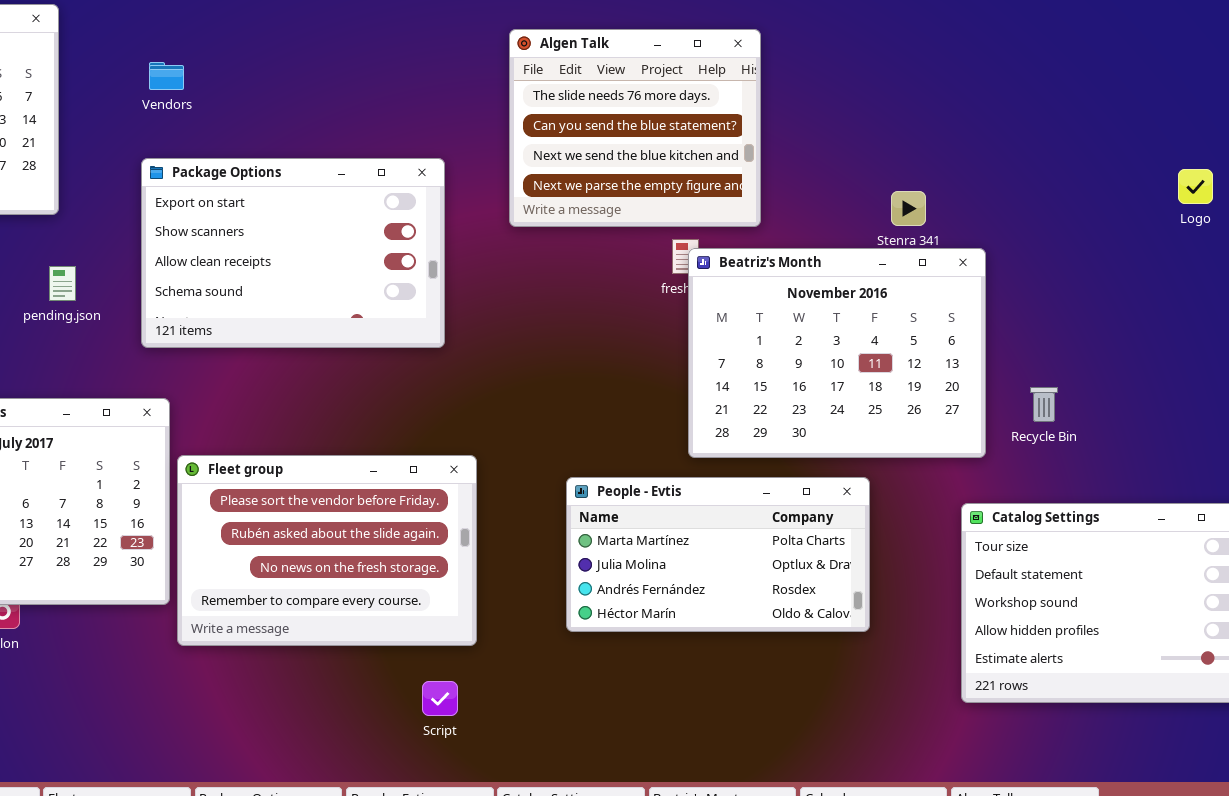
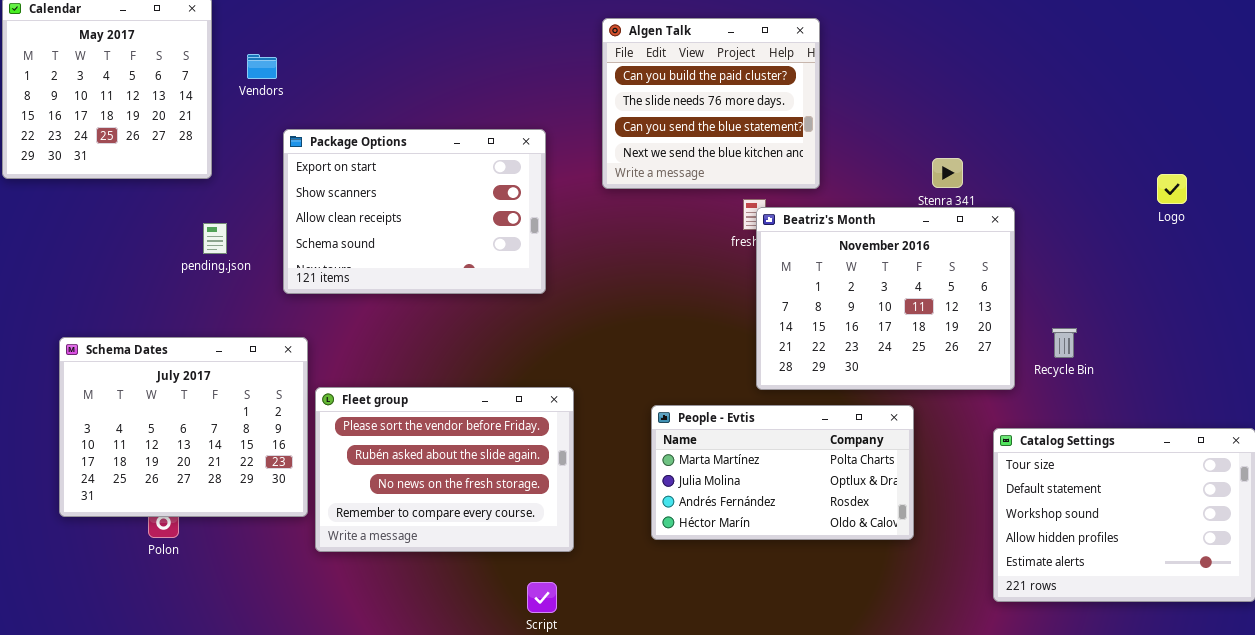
Algen Talk: [509,29,761,227] -> [602,18,820,189], scrolled up 1 row
Vendors: [149,62,184,90] -> [247,54,277,79], moved
Logo: [1178,169,1213,204] -> [1157,174,1187,204], moved

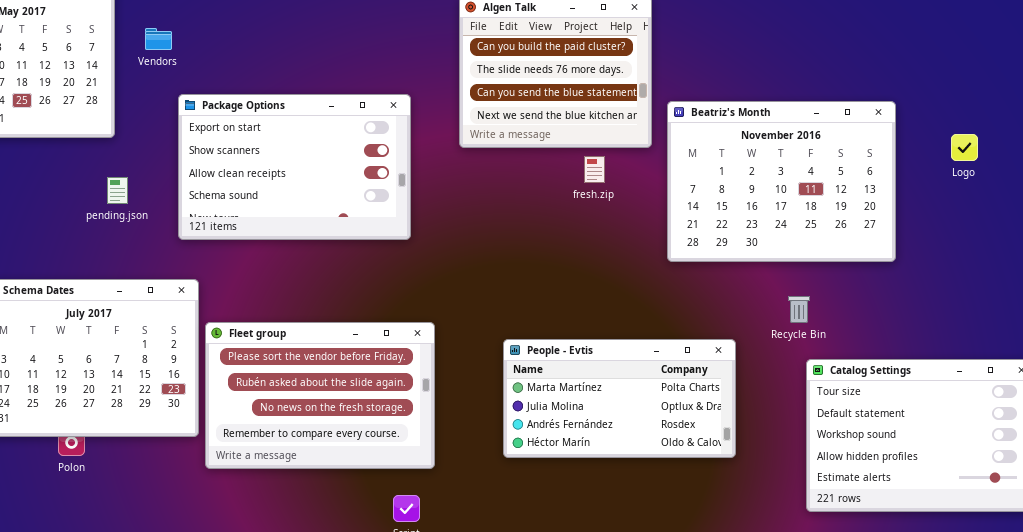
Beatriz's Month: [756,207,1015,390] -> [667,101,896,262], moved
Recycle Bin: [1052,328,1077,358] -> [788,296,810,323], moved

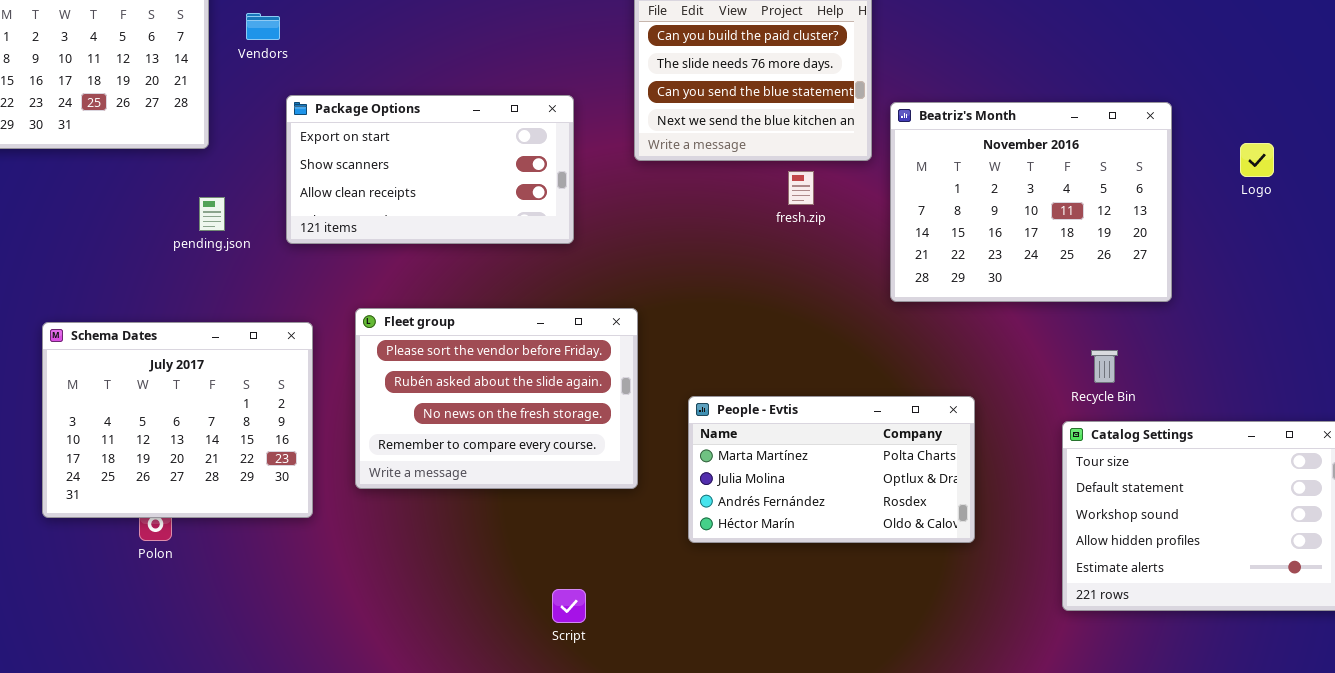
Package Options: [178,94,411,240] -> [286,95,574,244], resized
Recycle Bin: [788,296,810,323] -> [1091,350,1118,383], moved
Fleet group: [205,322,435,469] -> [355,308,638,489], moved

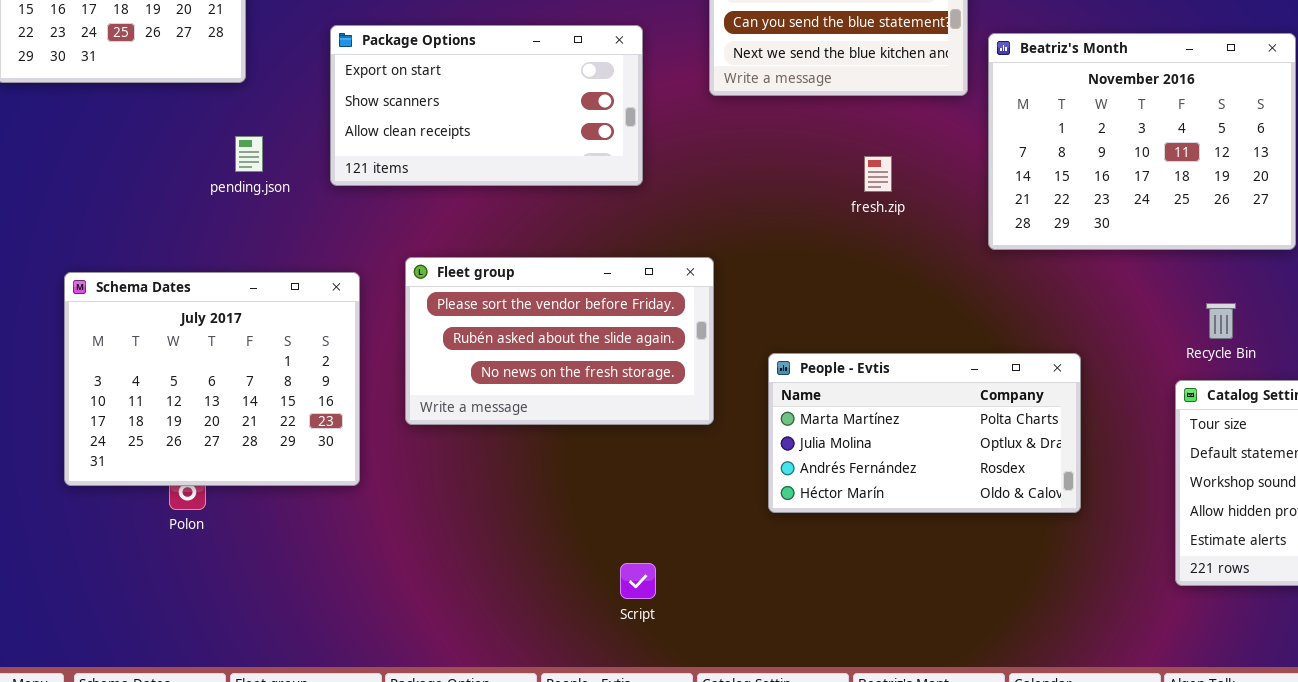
fresh.zip: [788,171,814,205] -> [864,156,892,192], moved
Fleet group: [355,308,638,489] -> [405,257,714,425], resized

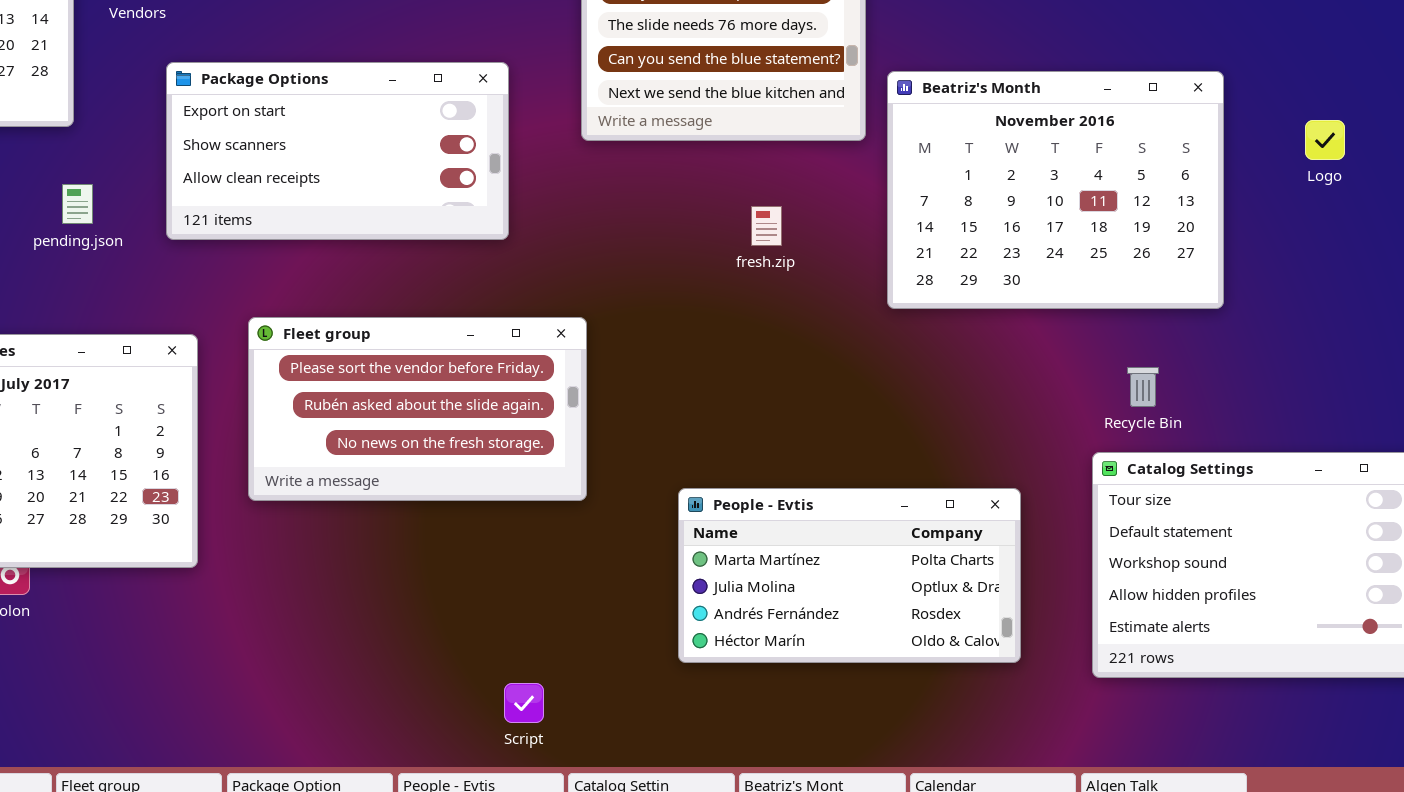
People - Evtis: [768,353,1081,513] -> [678,488,1021,663], moved
Script: [620,563,656,599] -> [504,683,544,723], moved

